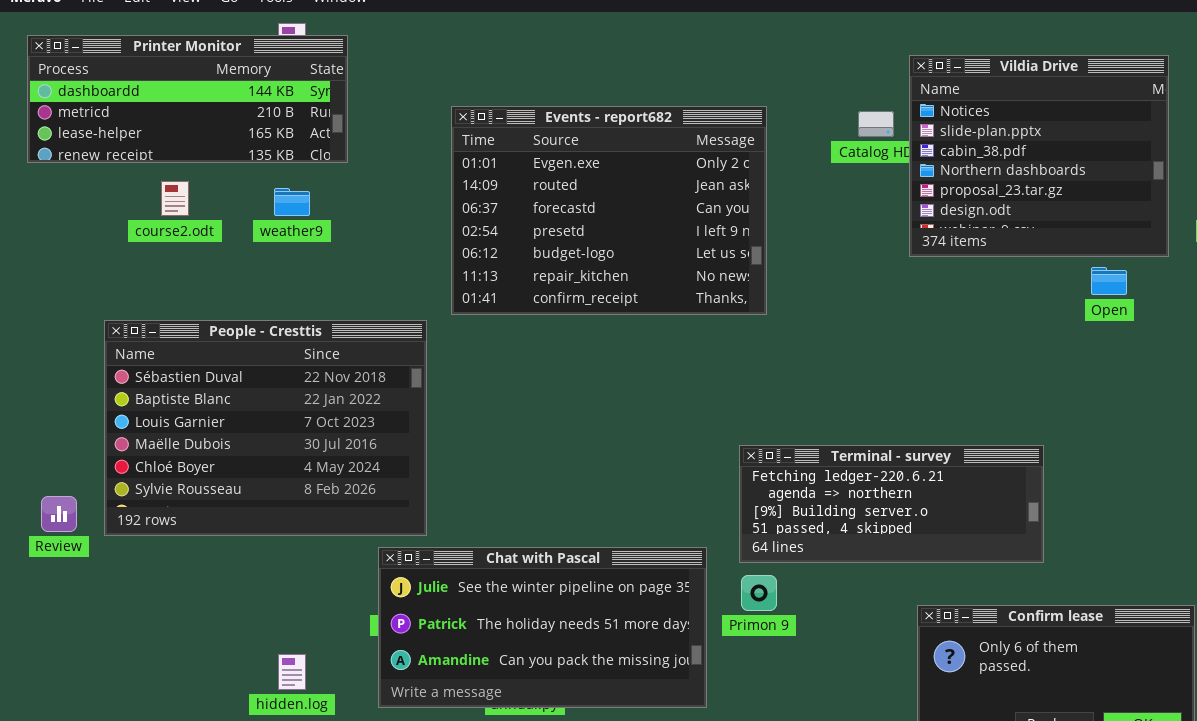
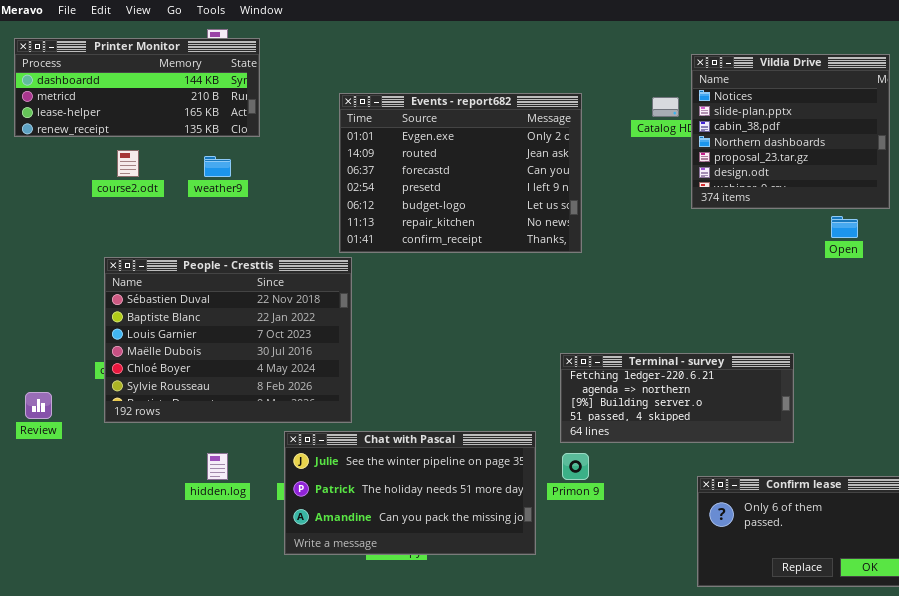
People - Cresttis: [104,320,427,536] -> [104,257,352,423], moved
hidden.log: [278,654,306,690] -> [207,453,228,480], moved

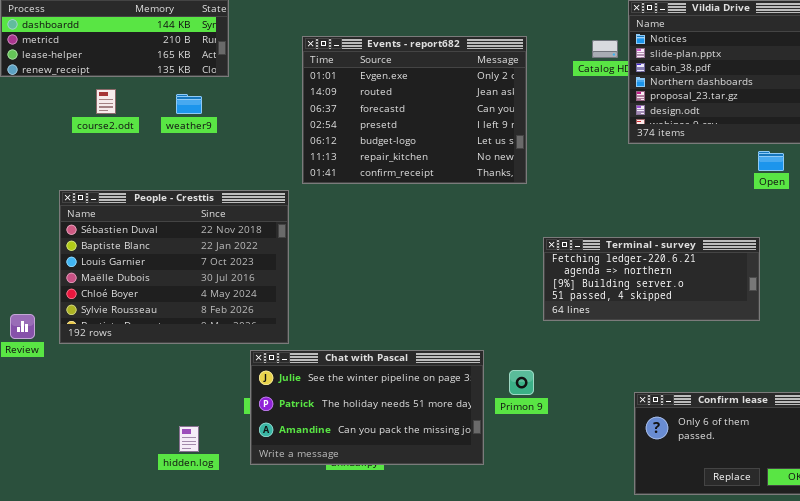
People - Cresttis: [104,257,352,423] -> [59,190,289,344], moved
Terminal - survey: [560,353,794,443] -> [543,237,760,321], moved
hidden.log: [207,453,228,480] -> [179,426,199,452], moved

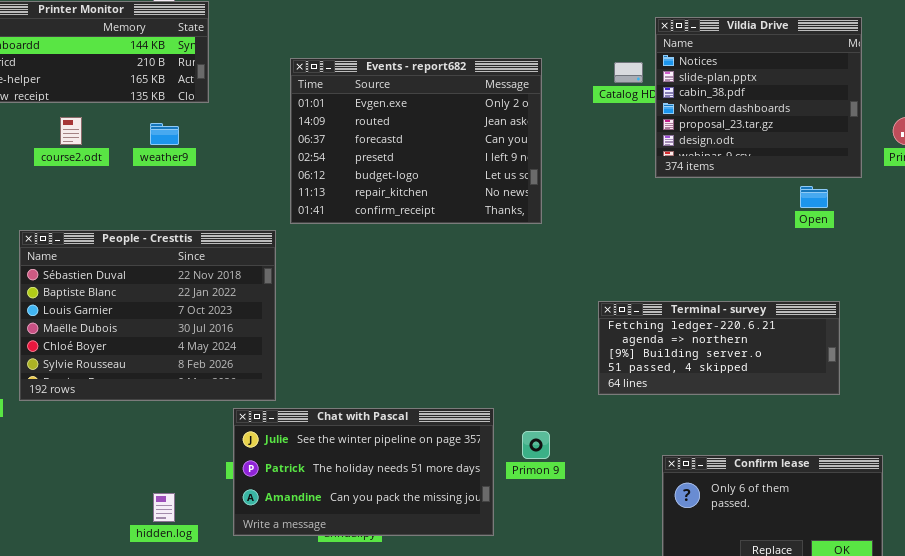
Terminal - survey: [543,237,760,321] -> [598,301,840,395], moved

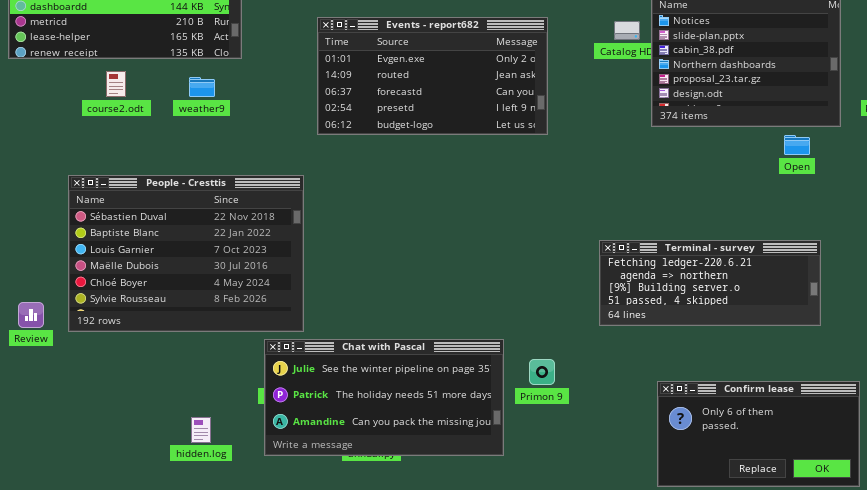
Events - report682: [290,58,542,224] -> [317,17,548,135], resized

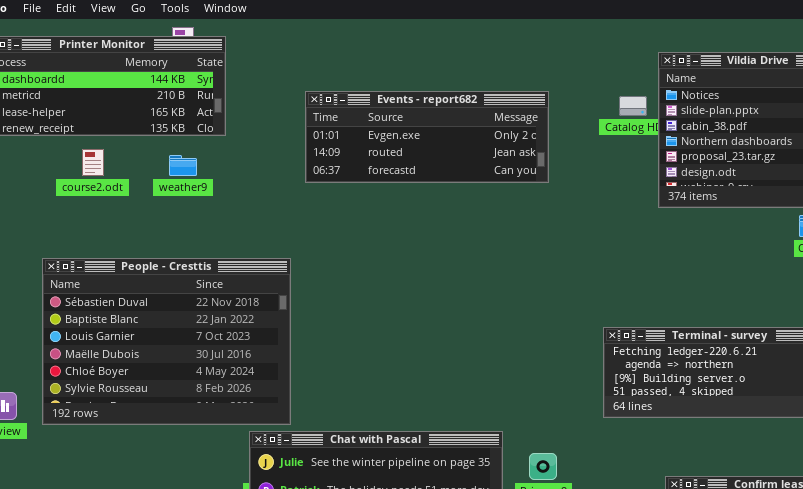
Events - report682: [317,17,548,135] -> [305,91,549,183], resized

